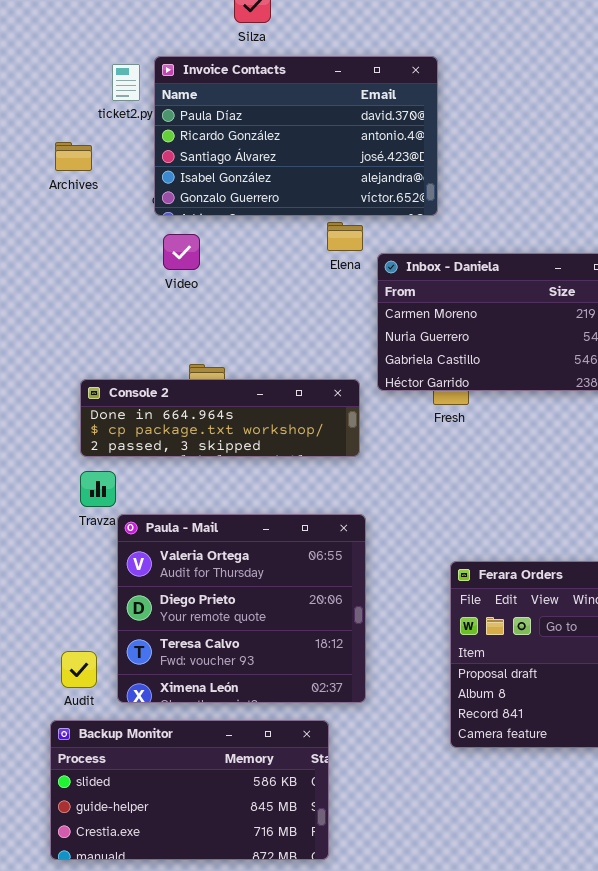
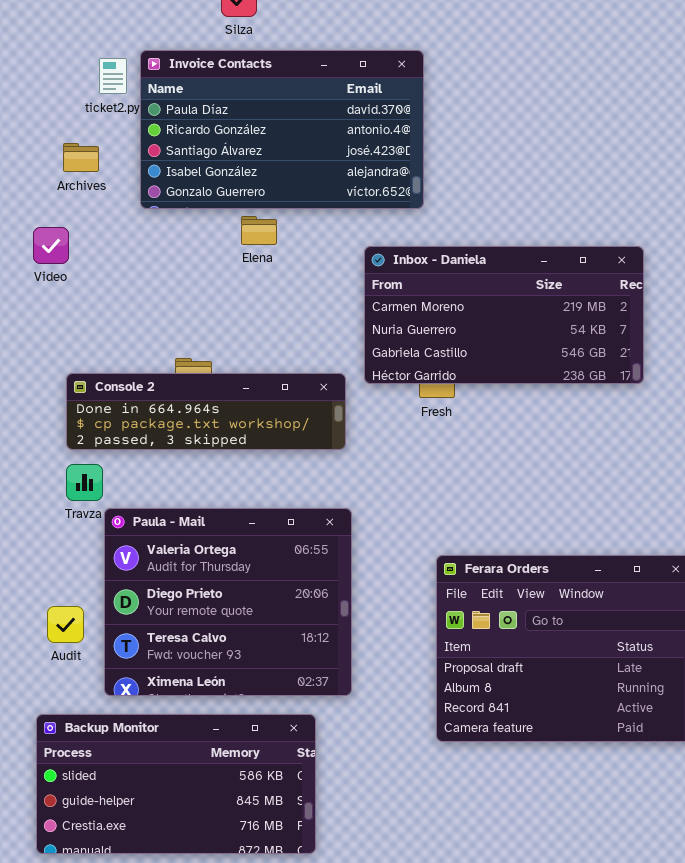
Archives: [55,142,92,171] -> [63,143,99,172], moved
Elena: [327,222,363,251] -> [241,216,277,245], moved
Video: [163,234,200,270] -> [33,227,69,264], moved
Audit: [61,651,97,688] -> [47,606,84,643], moved

